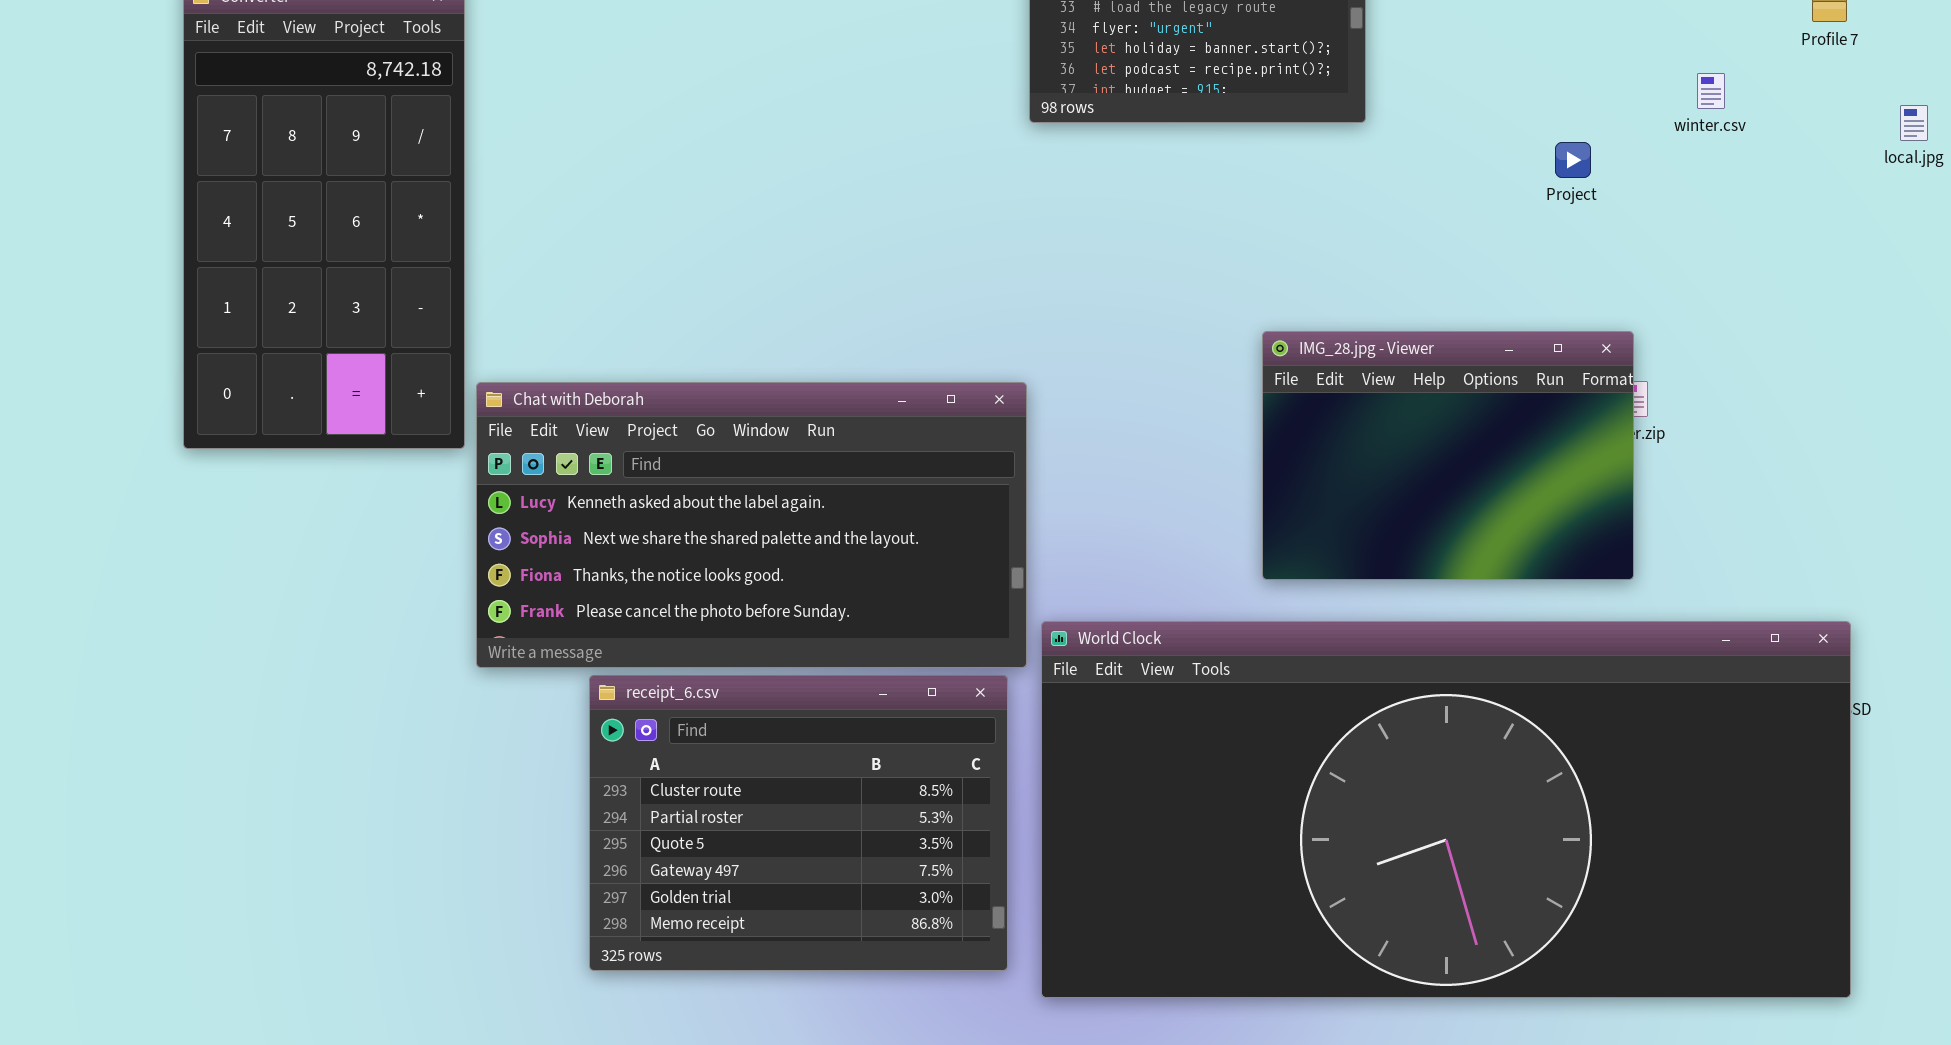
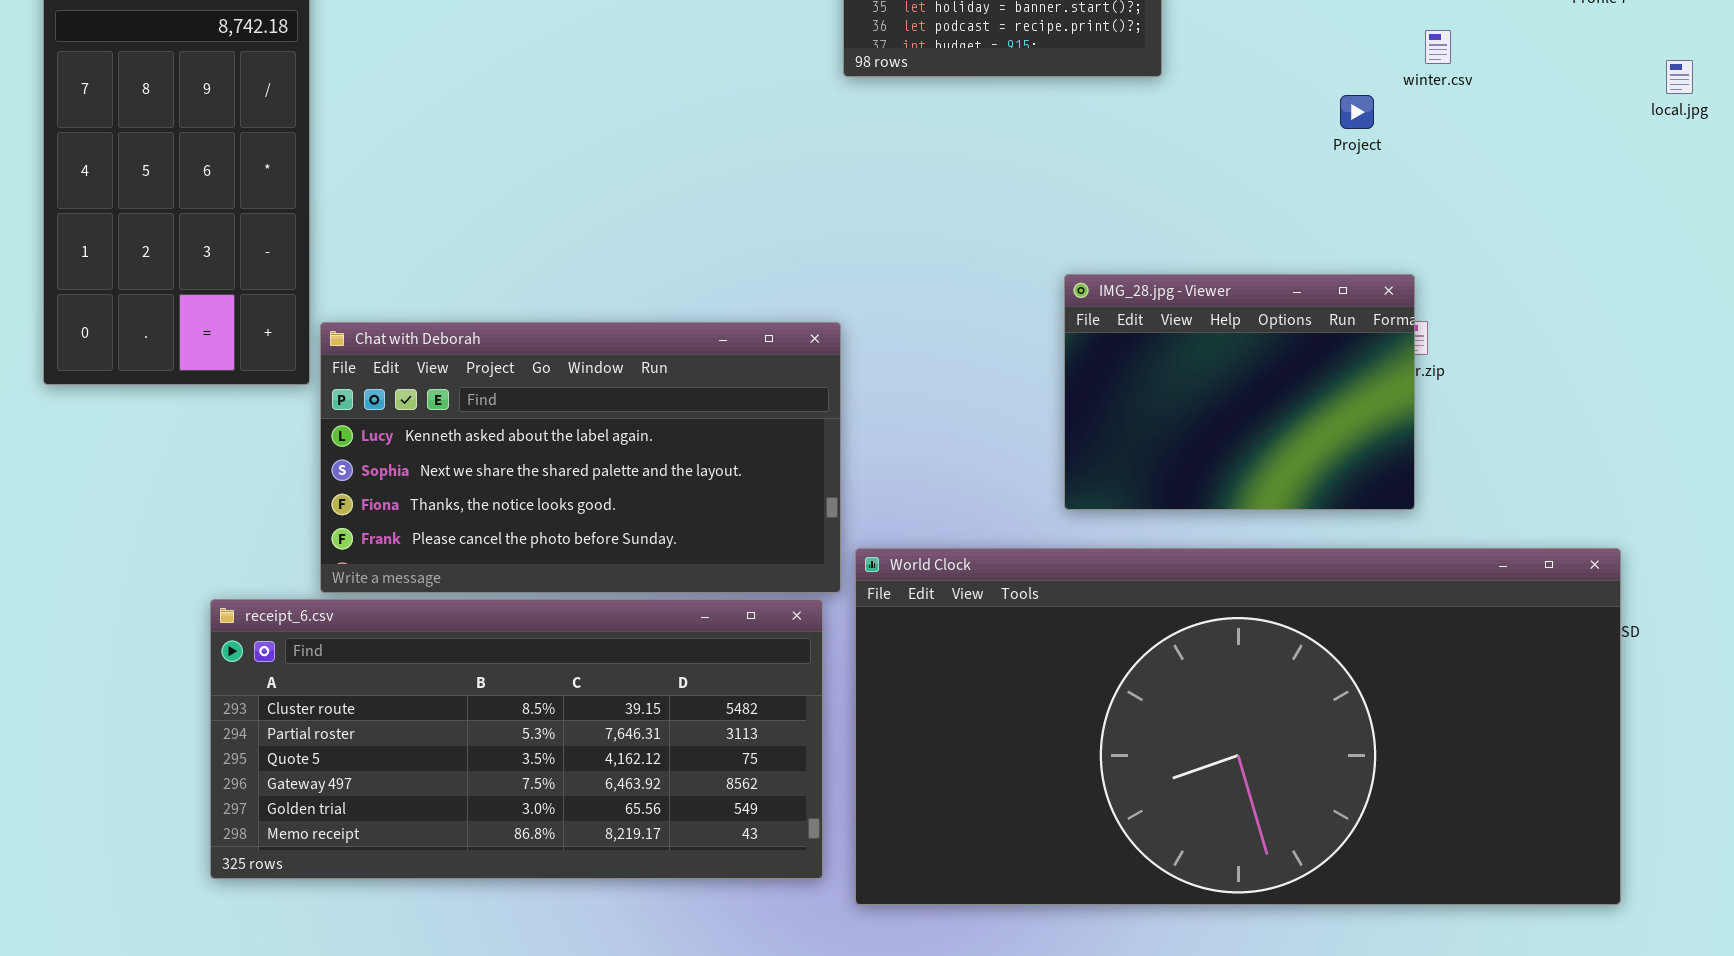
winter.csv: [1697,73,1725,109] -> [1425,30,1451,64], moved
receipt_6.csv: [589,675,1008,971] -> [210,599,823,879], resized

